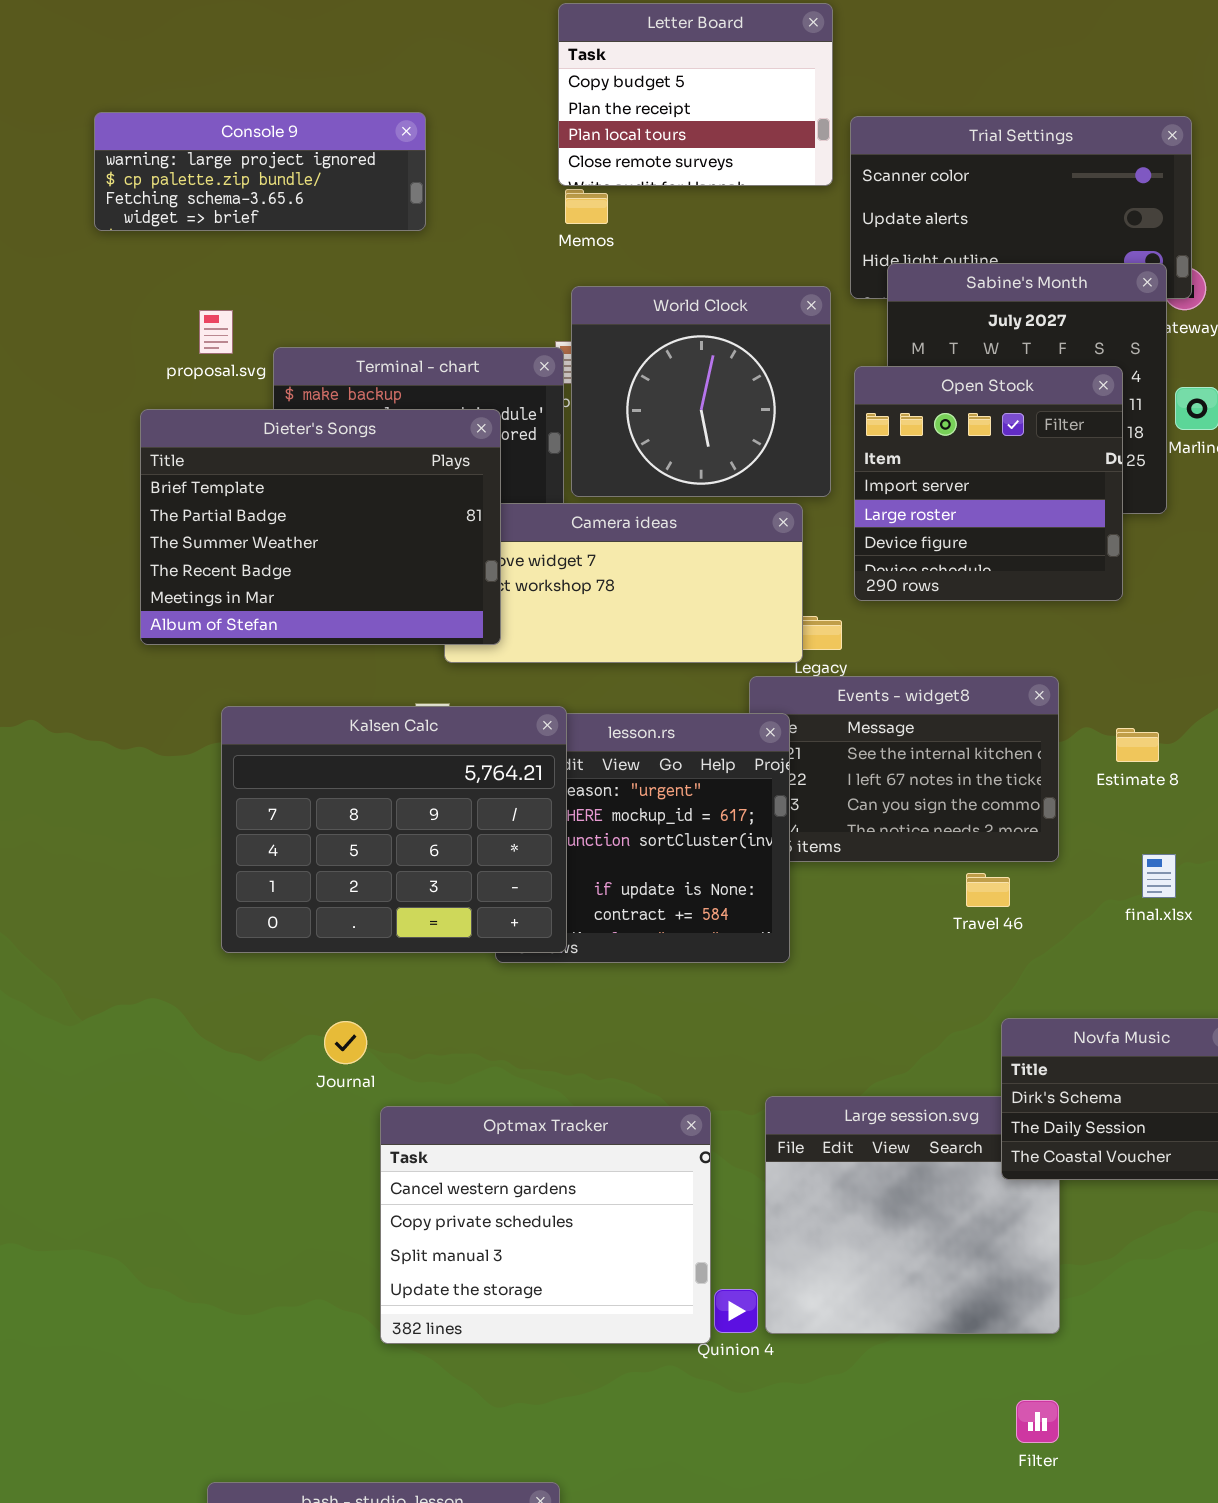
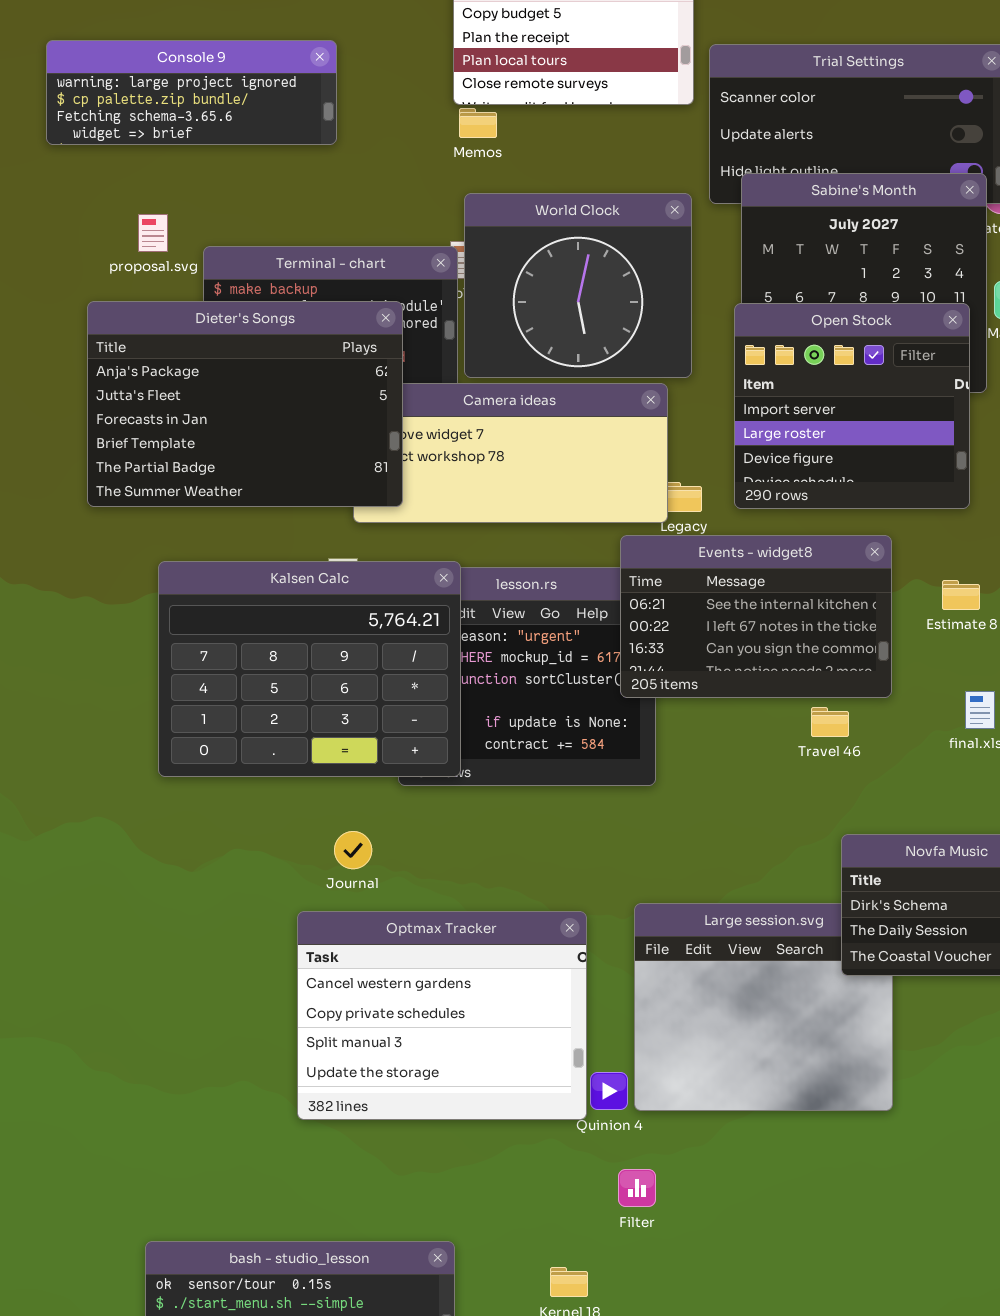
Open Stock: [854,366,1123,601] -> [734,303,970,509], moved
Dieter's Songs: [140,409,501,645] -> [87,301,403,507], scrolled up 3 rows
Events - widget8: [749,676,1059,862] -> [620,535,892,698], raised
Journal: [324,1021,367,1064] -> [334,831,372,869], moved
Filter: [1016,1400,1059,1443] -> [618,1169,656,1207], moved

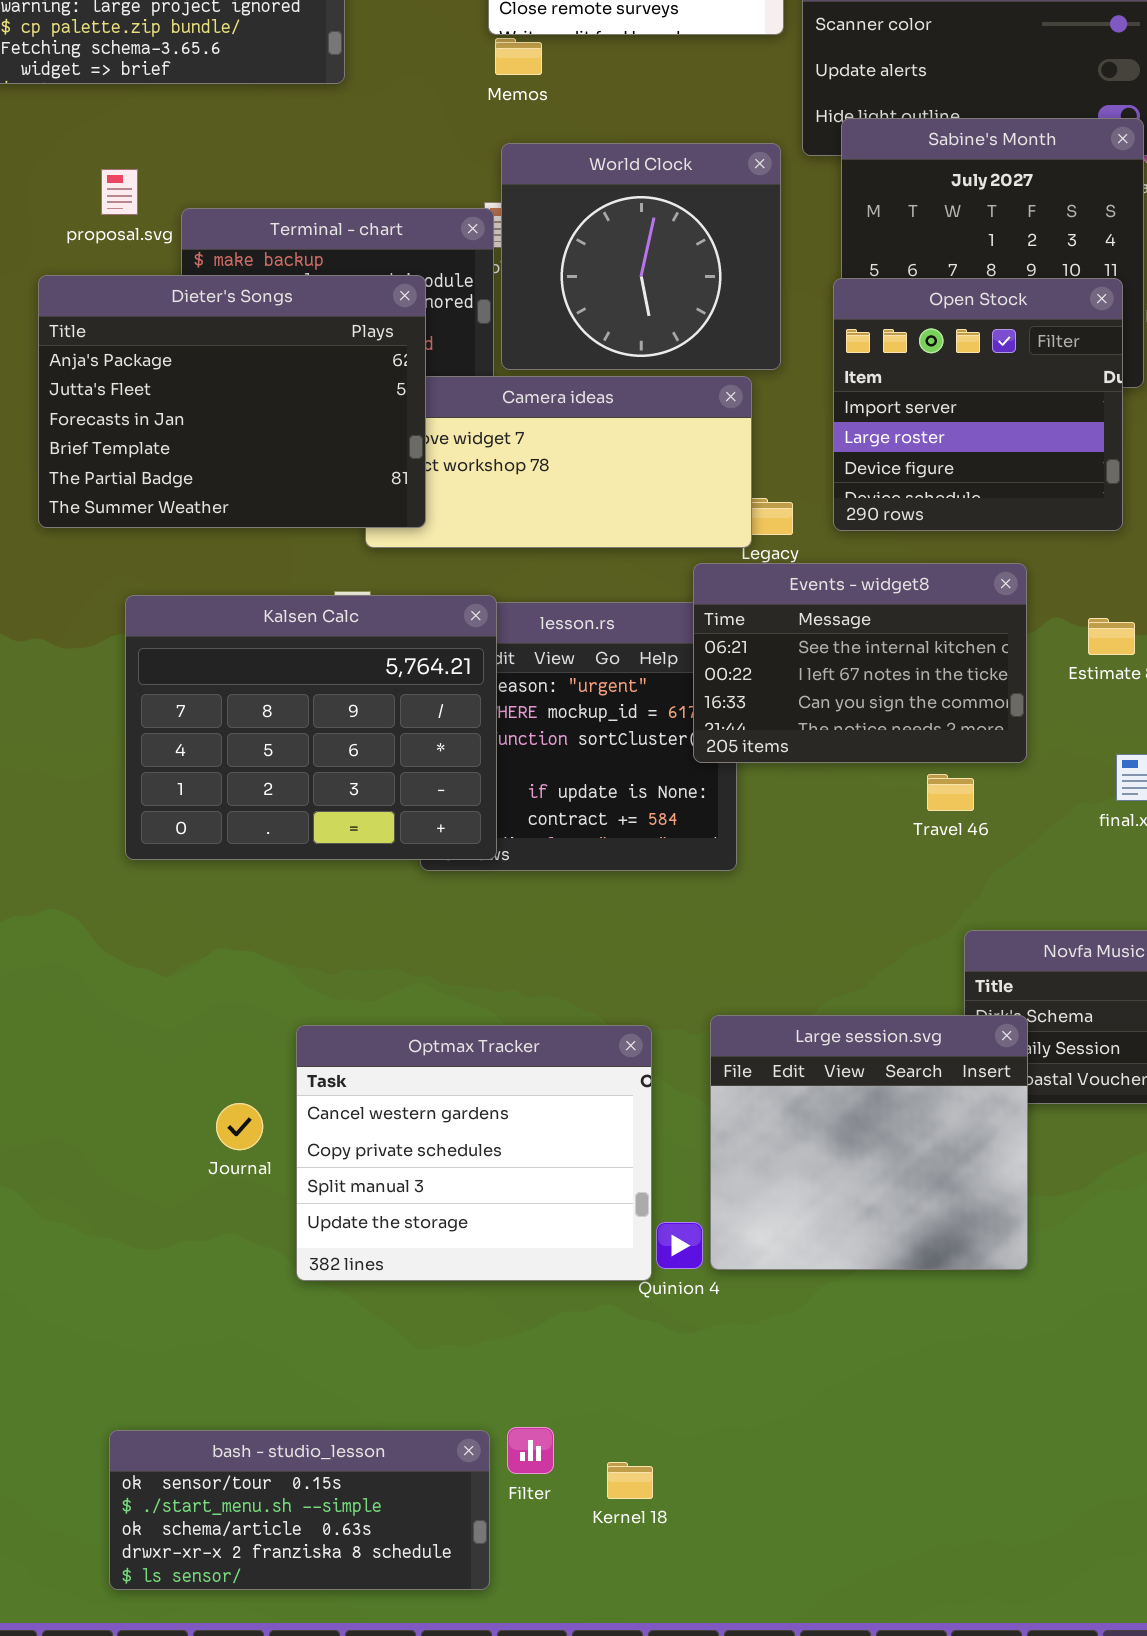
Journal: [334,831,372,869] -> [216,1103,263,1150], moved
Large session.svg: [634,903,893,1111] -> [710,1015,1028,1270], raised
Filter: [618,1169,656,1207] -> [507,1427,554,1474], moved

